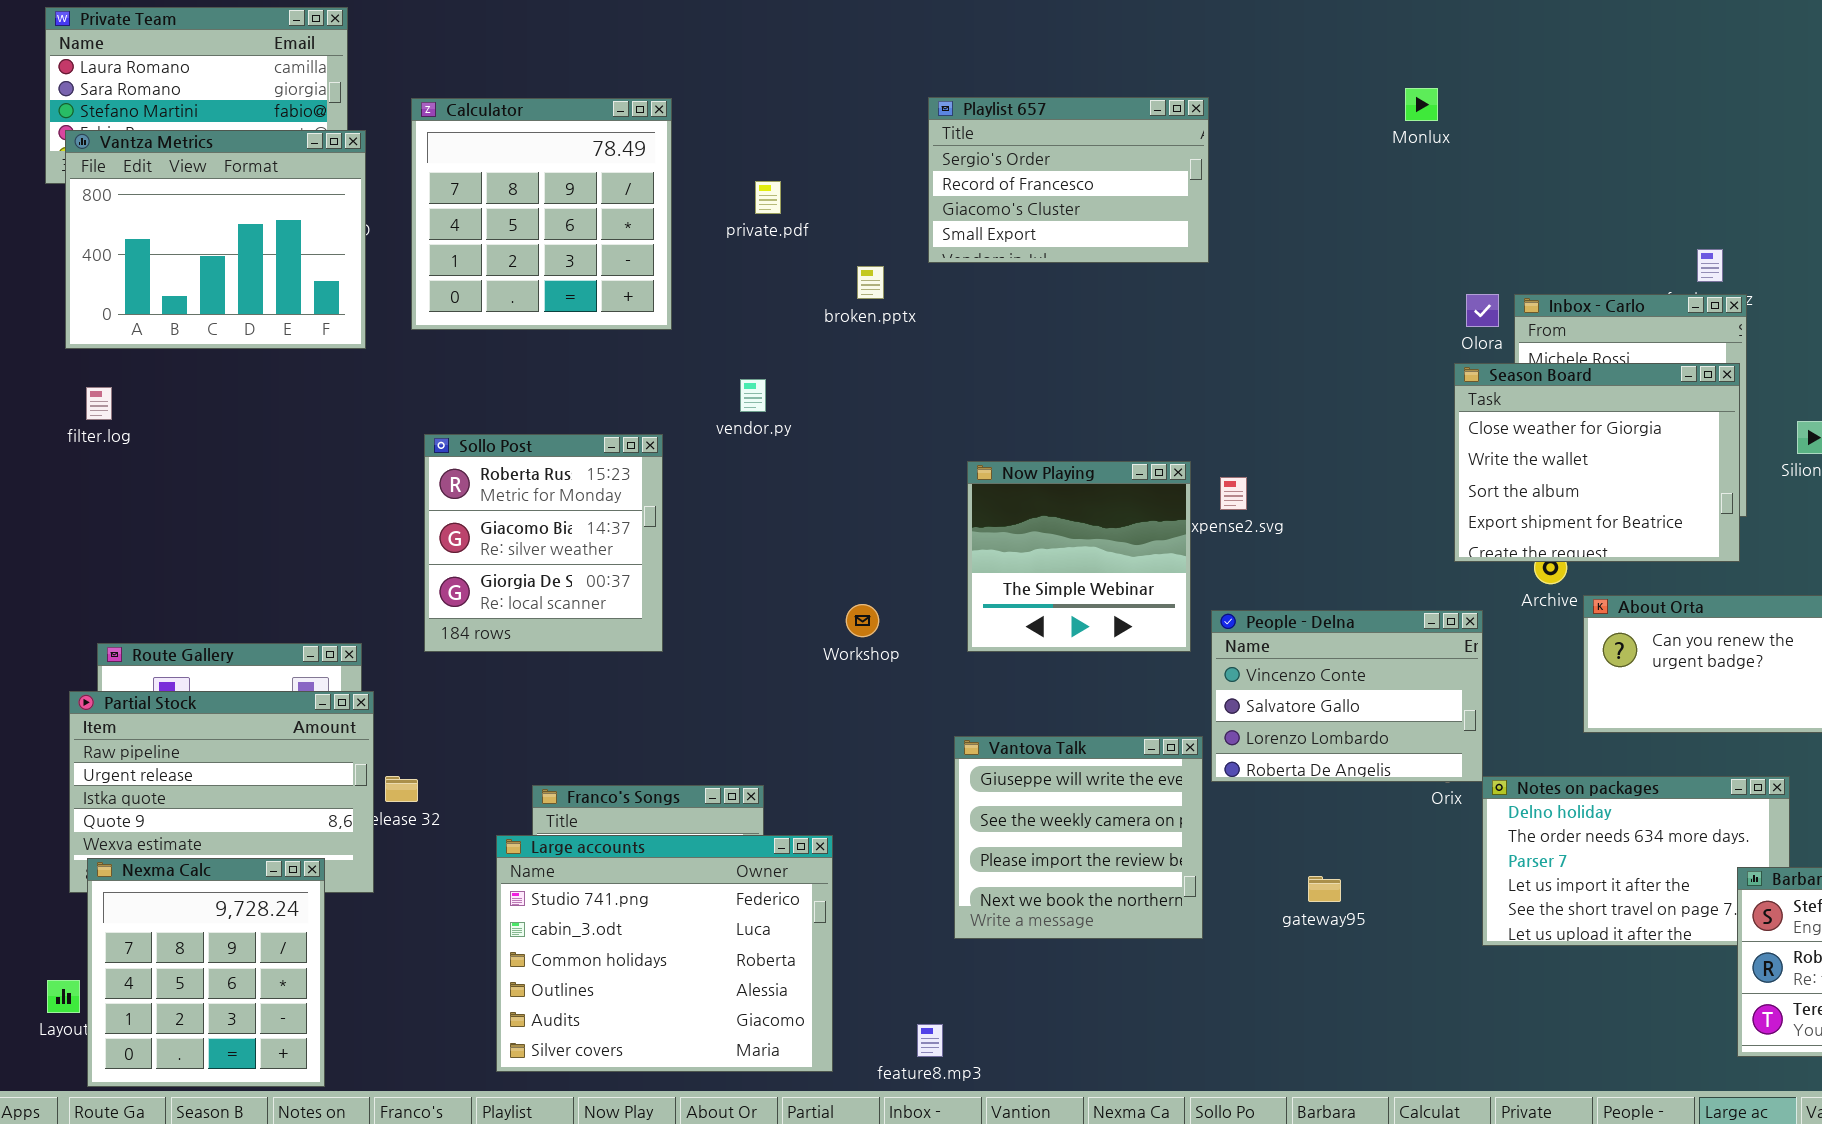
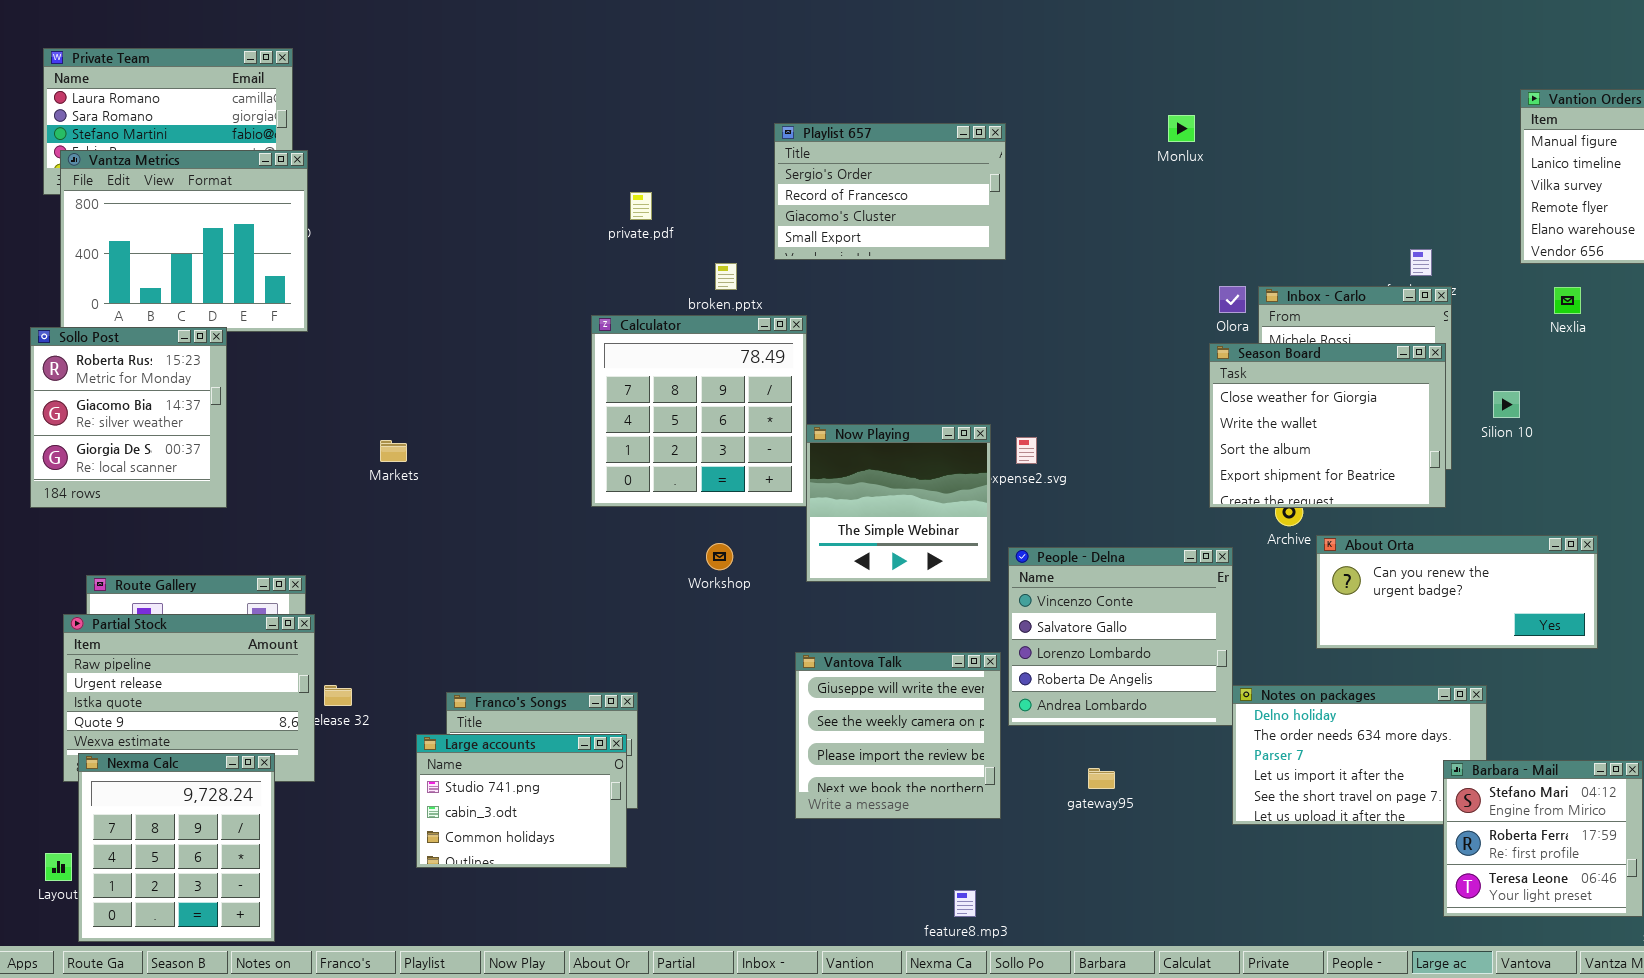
Calculator: [411,98,672,330] -> [591,315,807,507], moved
Sollo Post: [424,434,663,652] -> [30,327,227,508], moved
People - Delna: [1211,610,1483,782] -> [1008,547,1233,726], resized
Large accounts: [496,835,833,1072] -> [416,734,627,868], resized
feature8.mp3: [917,1024,943,1057] -> [954,890,976,917], moved

